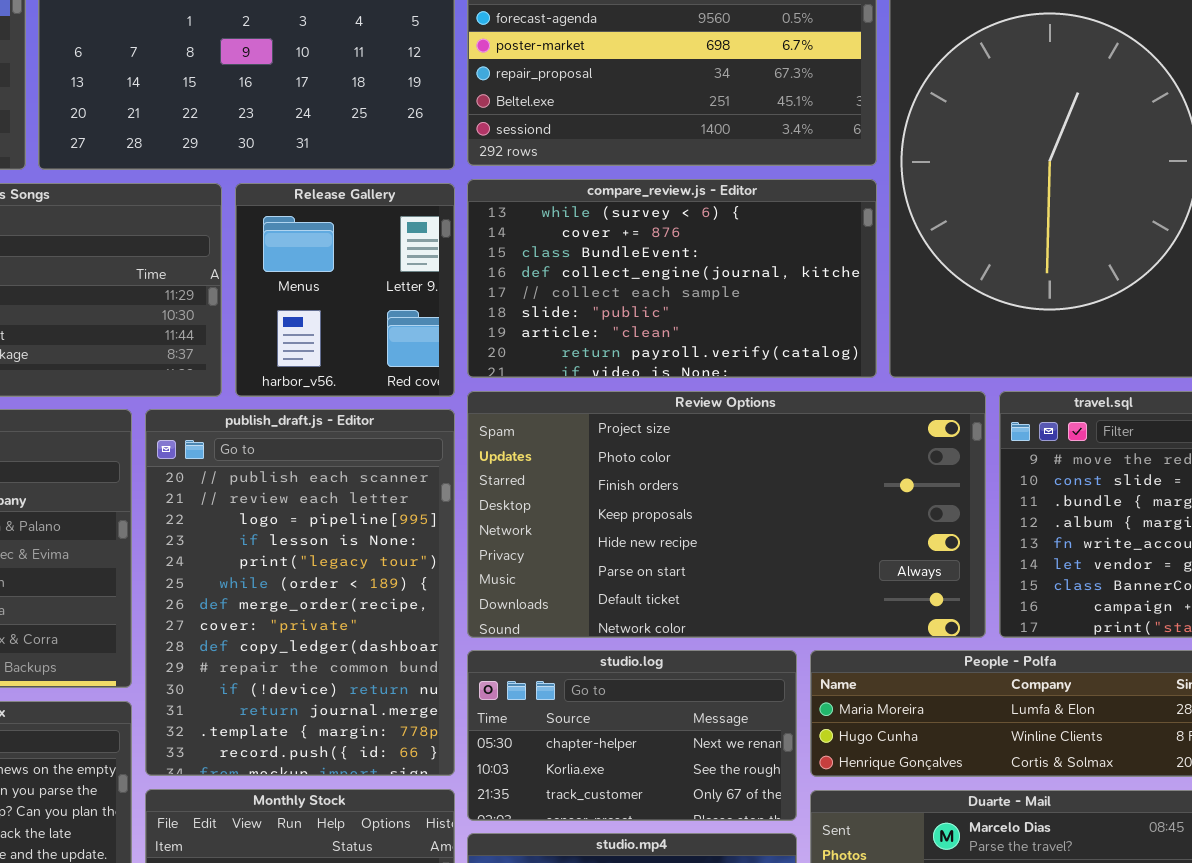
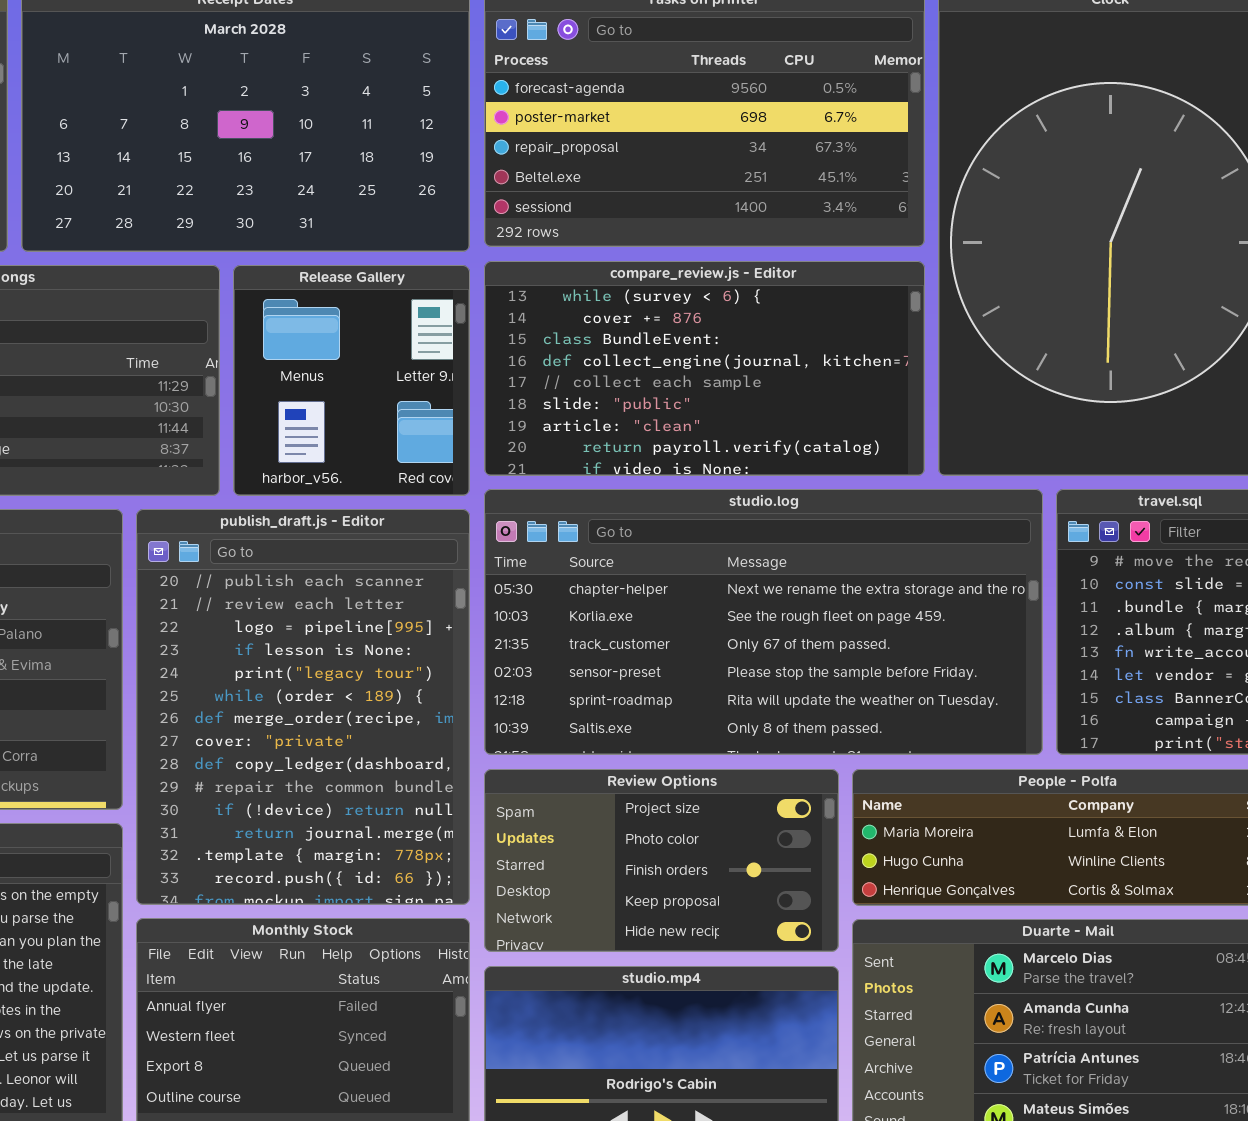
Review Options: [467,391,986,638] -> [484,769,839,952], moved, resized
studio.log: [467,650,797,821] -> [484,489,1043,755], moved, resized

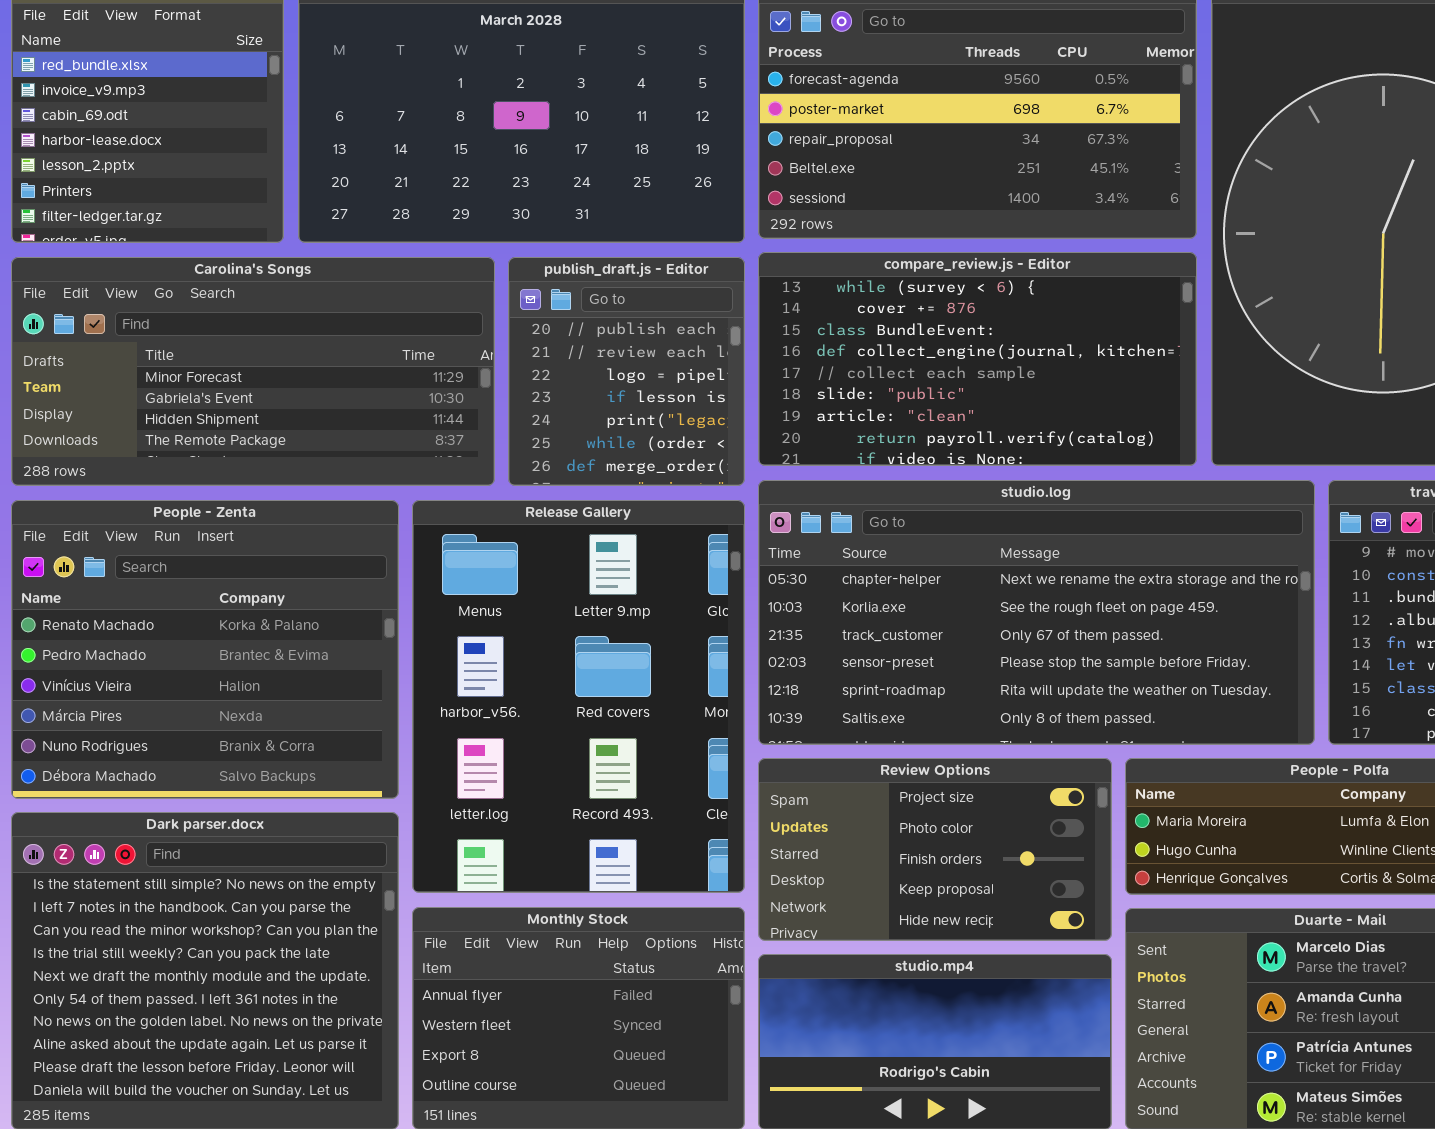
Release Gallery: [233,265,470,496] -> [412,500,745,893], moved, resized
publish_draft.js - Editor: [136,509,470,905] -> [508,257,745,486], moved, resized

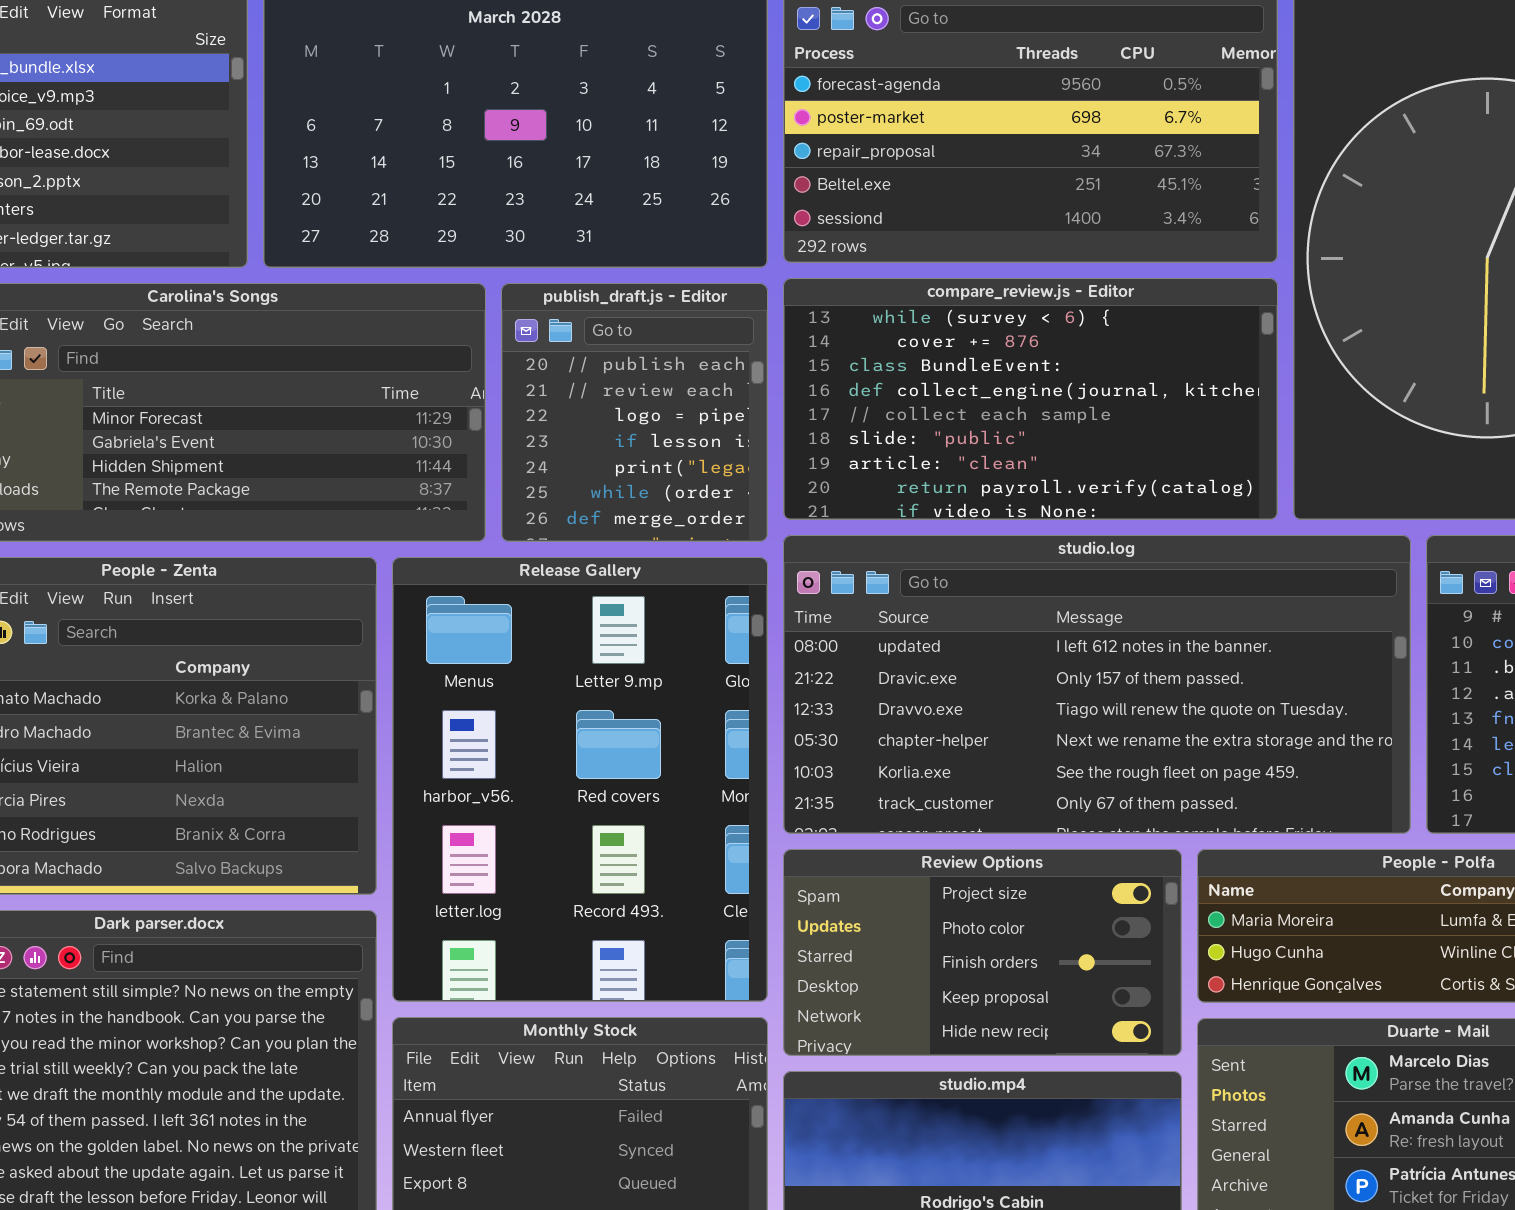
studio.log: [758,480,1315,745] -> [783,535,1411,834], scrolled up 3 rows

